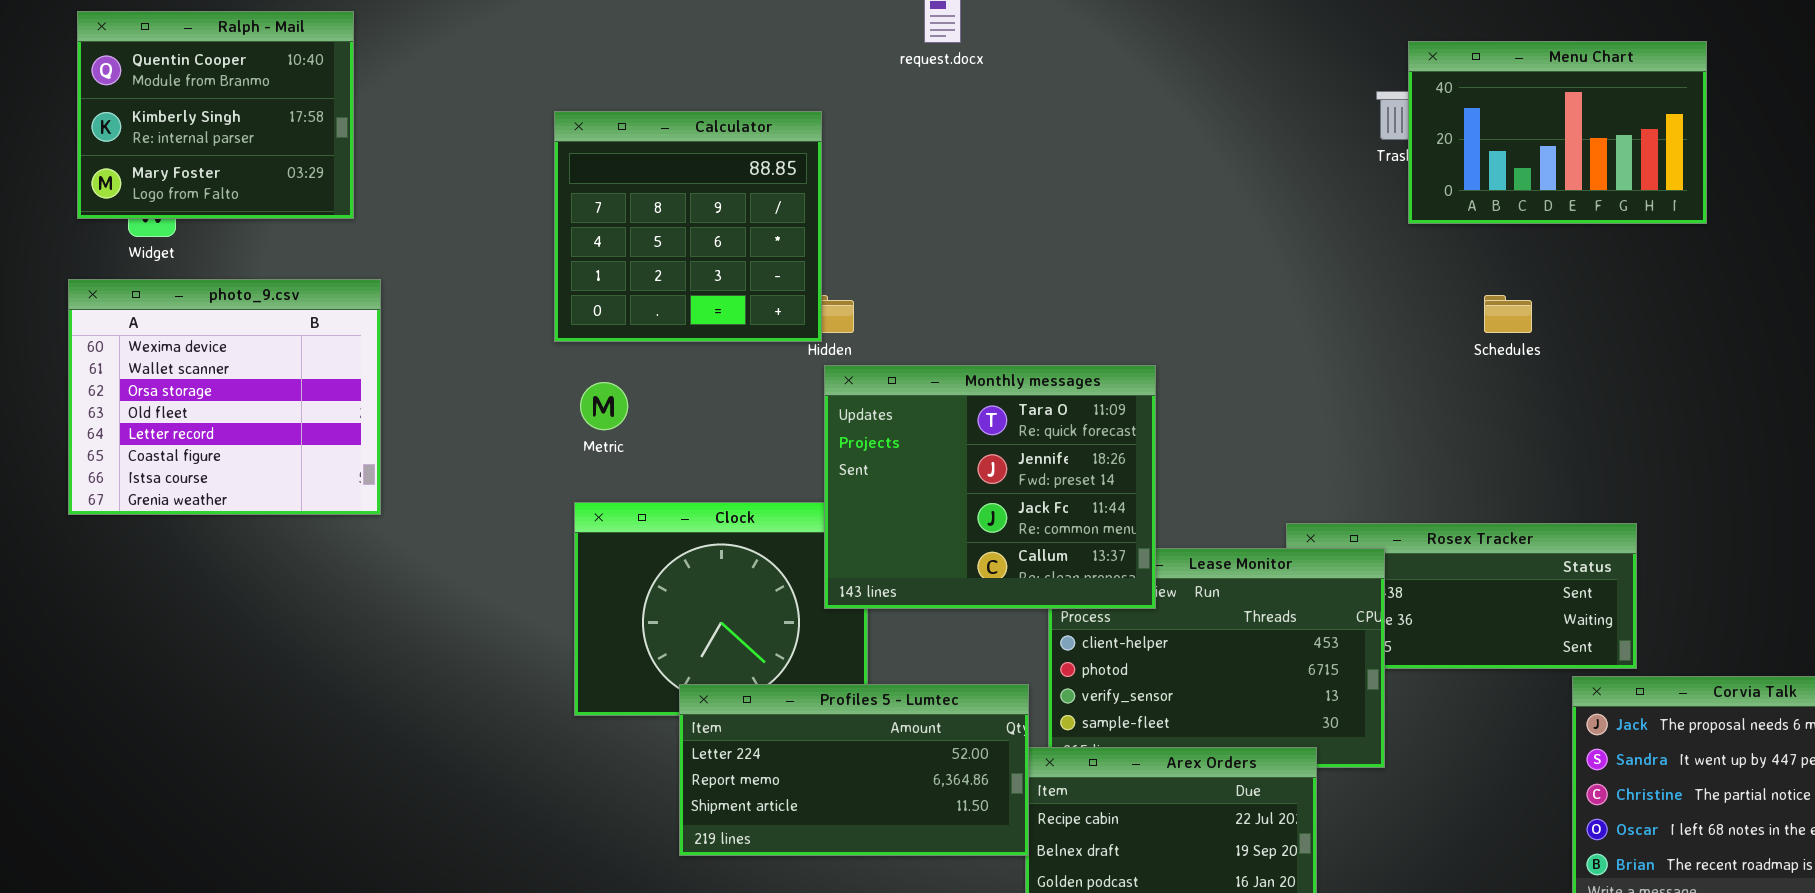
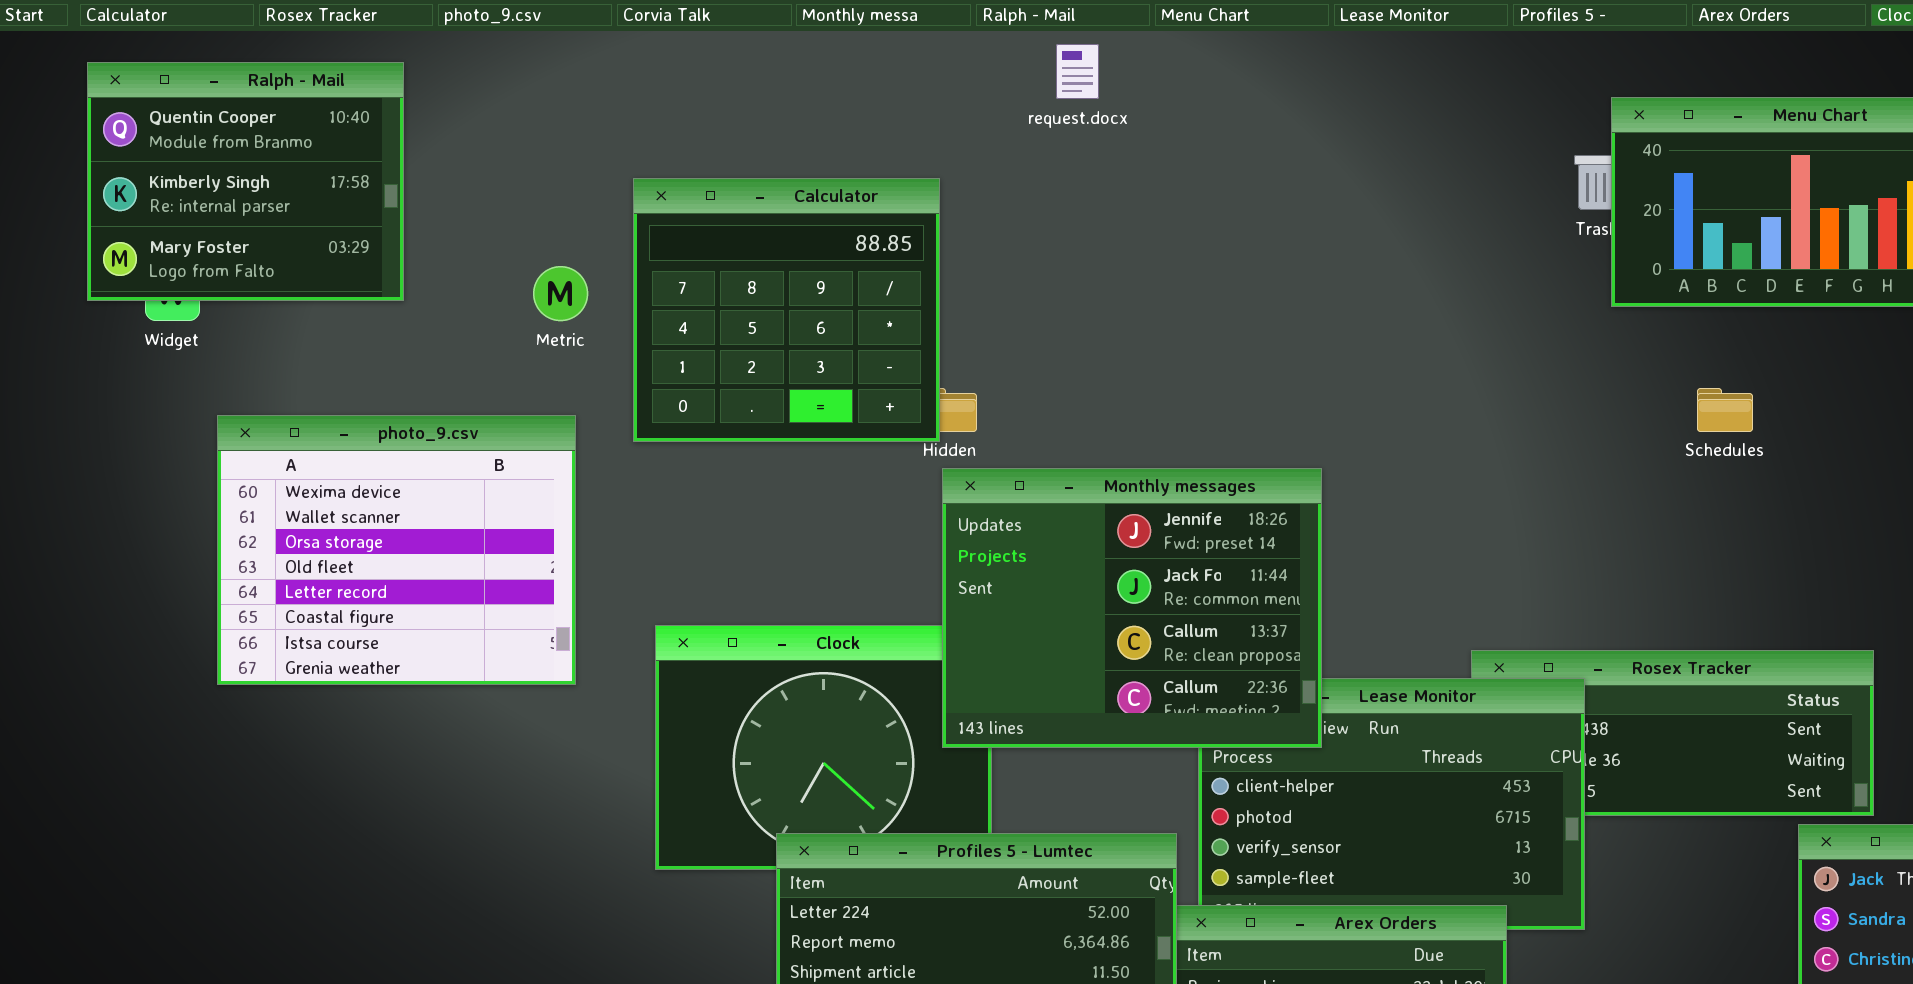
photo_9.csv: [68,279,381,515] -> [217,415,576,685], moved
Monthly messages: [824,365,1156,609] -> [942,468,1322,748], scrolled down 1 row
Metric: [580,382,628,430] -> [533,266,588,321], moved

